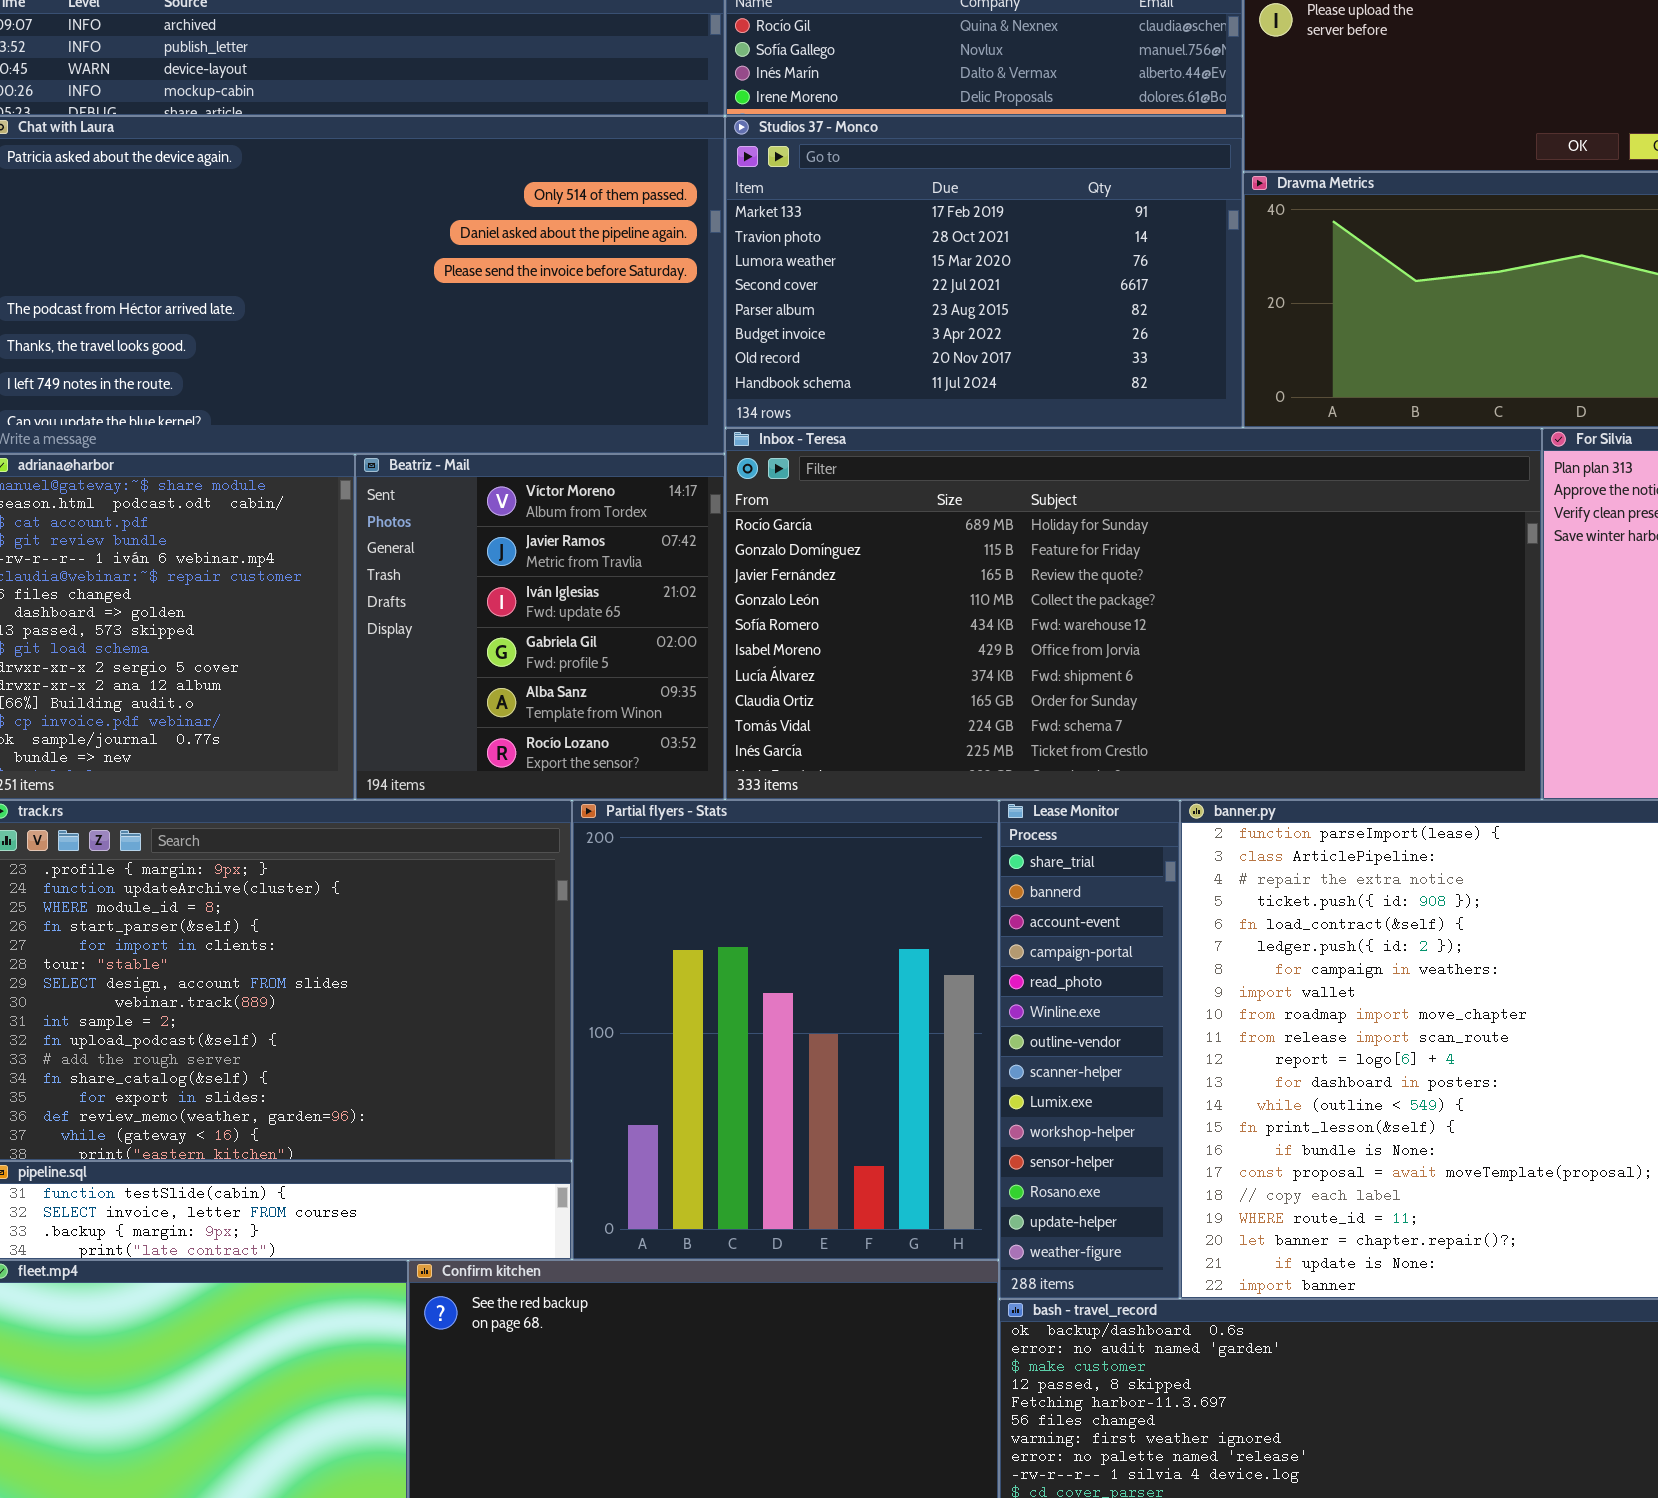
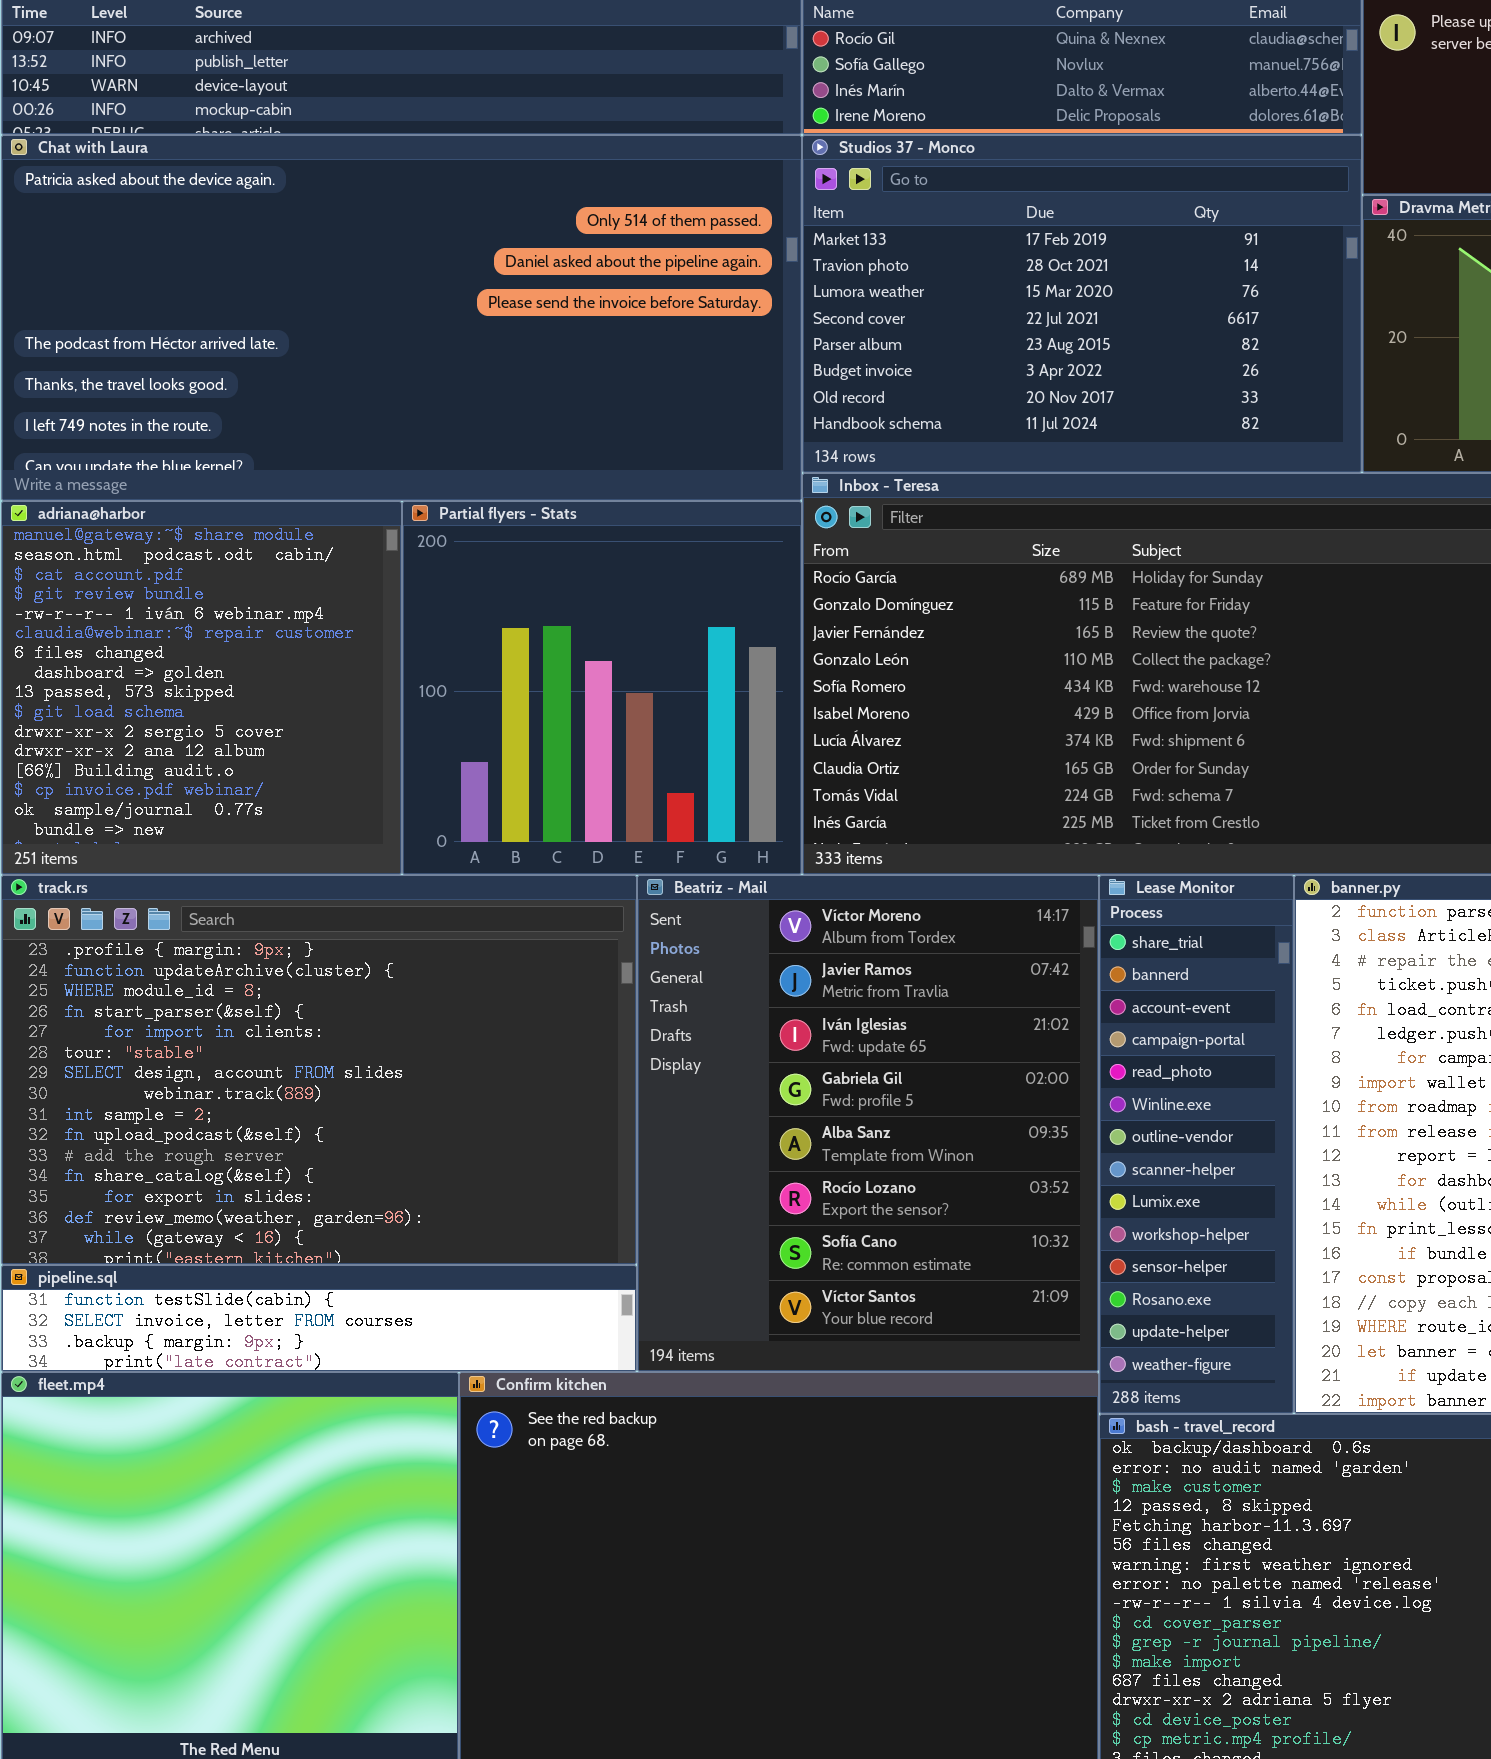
Beatriz - Mail: [355,454,725,800] -> [637,875,1099,1372], moved, resized
Partial flyers - Stats: [572,800,999,1260] -> [402,501,802,875], moved, resized

